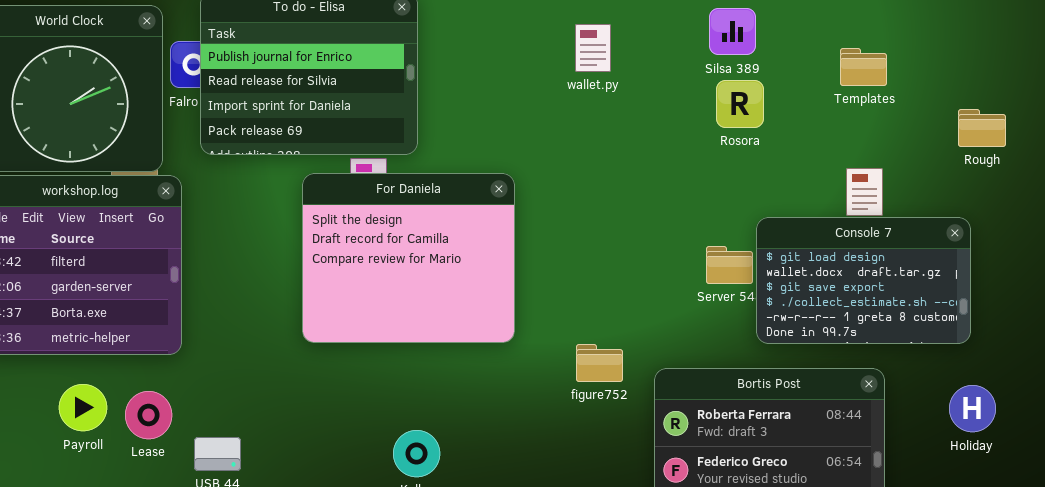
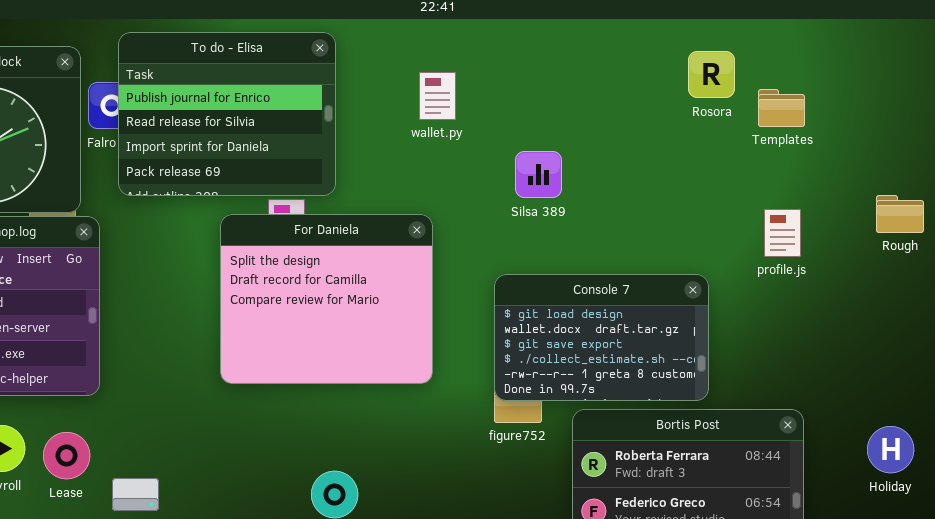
Silsa 389: [709,8,756,55] -> [515,151,562,198], moved
wallet.py: [575,24,611,72] -> [419,72,456,120], moved
Rosora: [716,80,764,128] -> [688,51,735,98], moved
Rough: [958,109,1006,147] -> [876,195,924,233], moved
Console 7: [756,217,971,344] -> [494,274,709,401], moved

